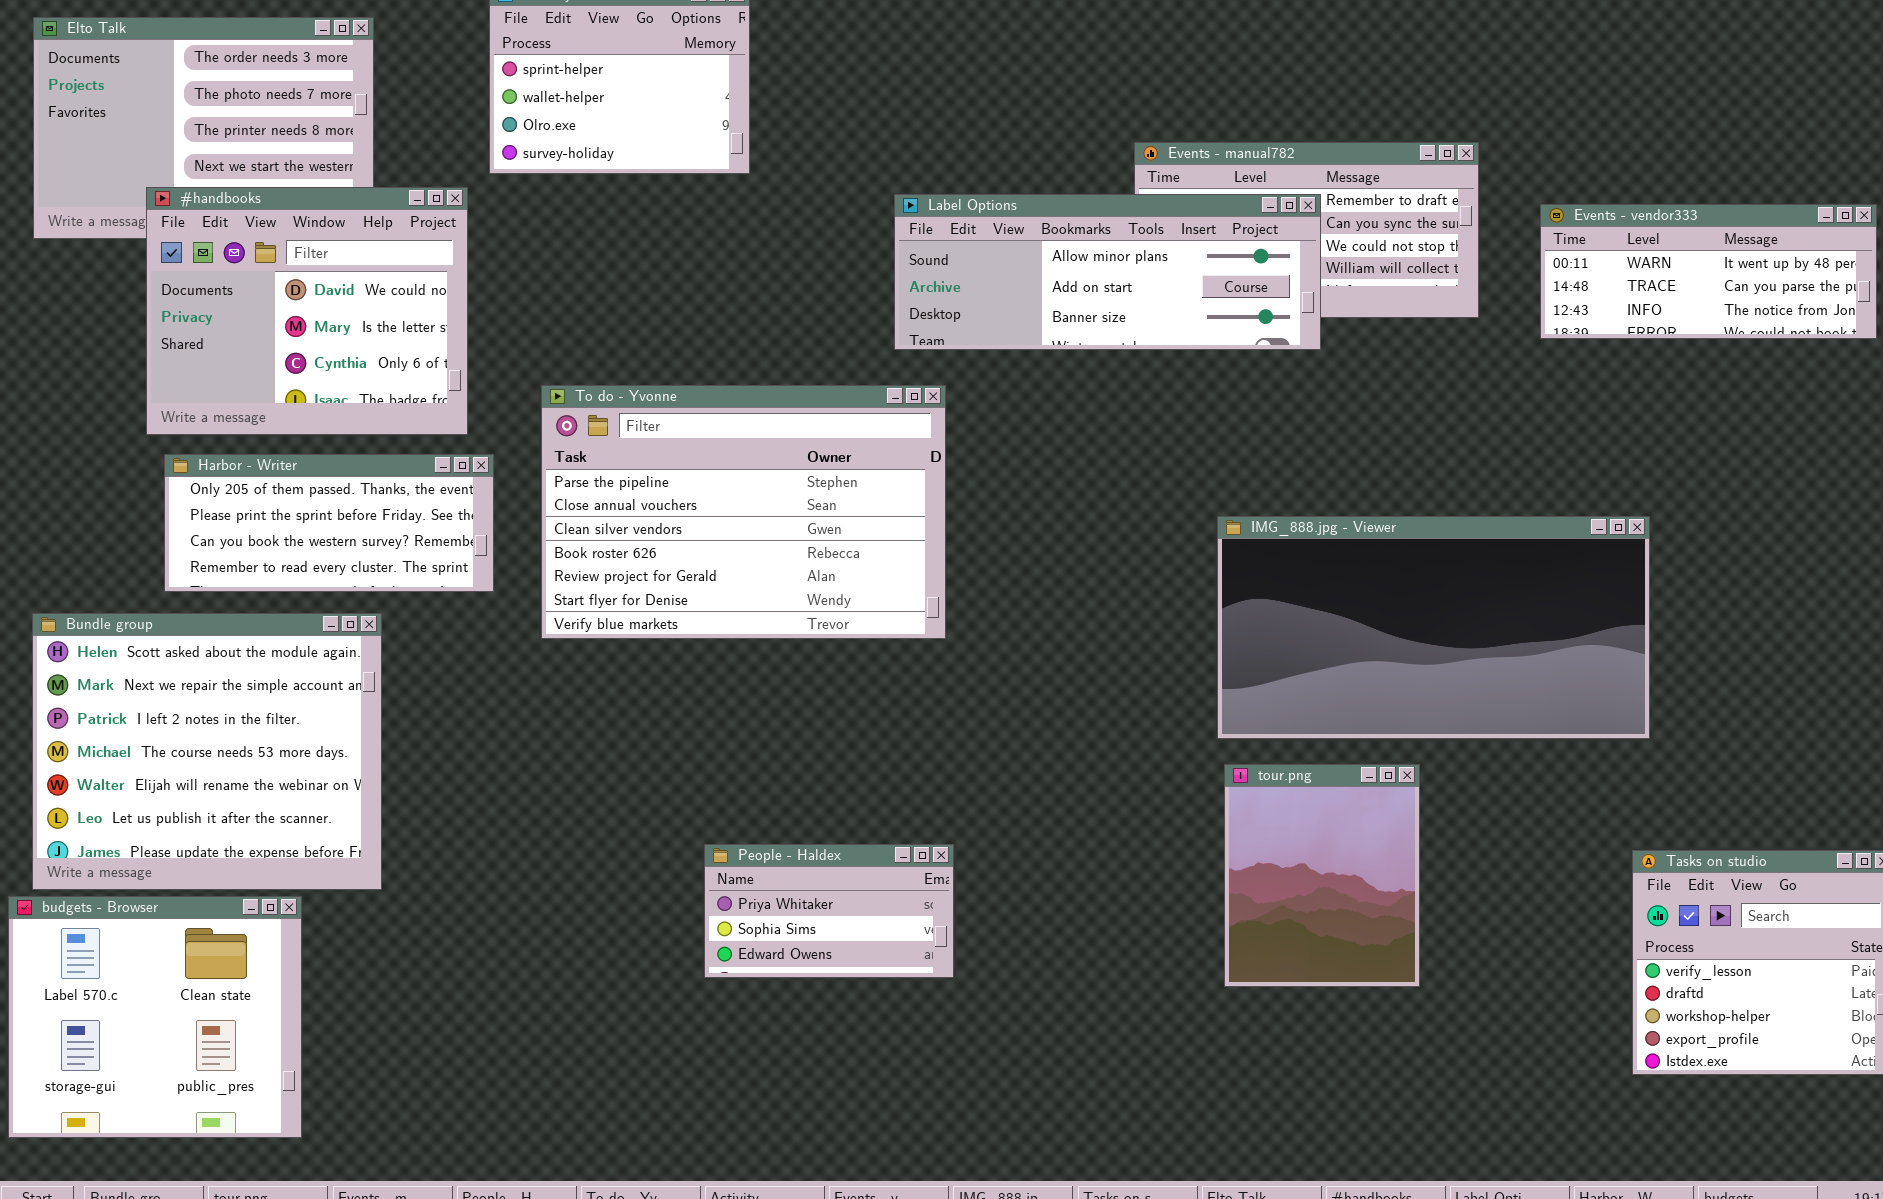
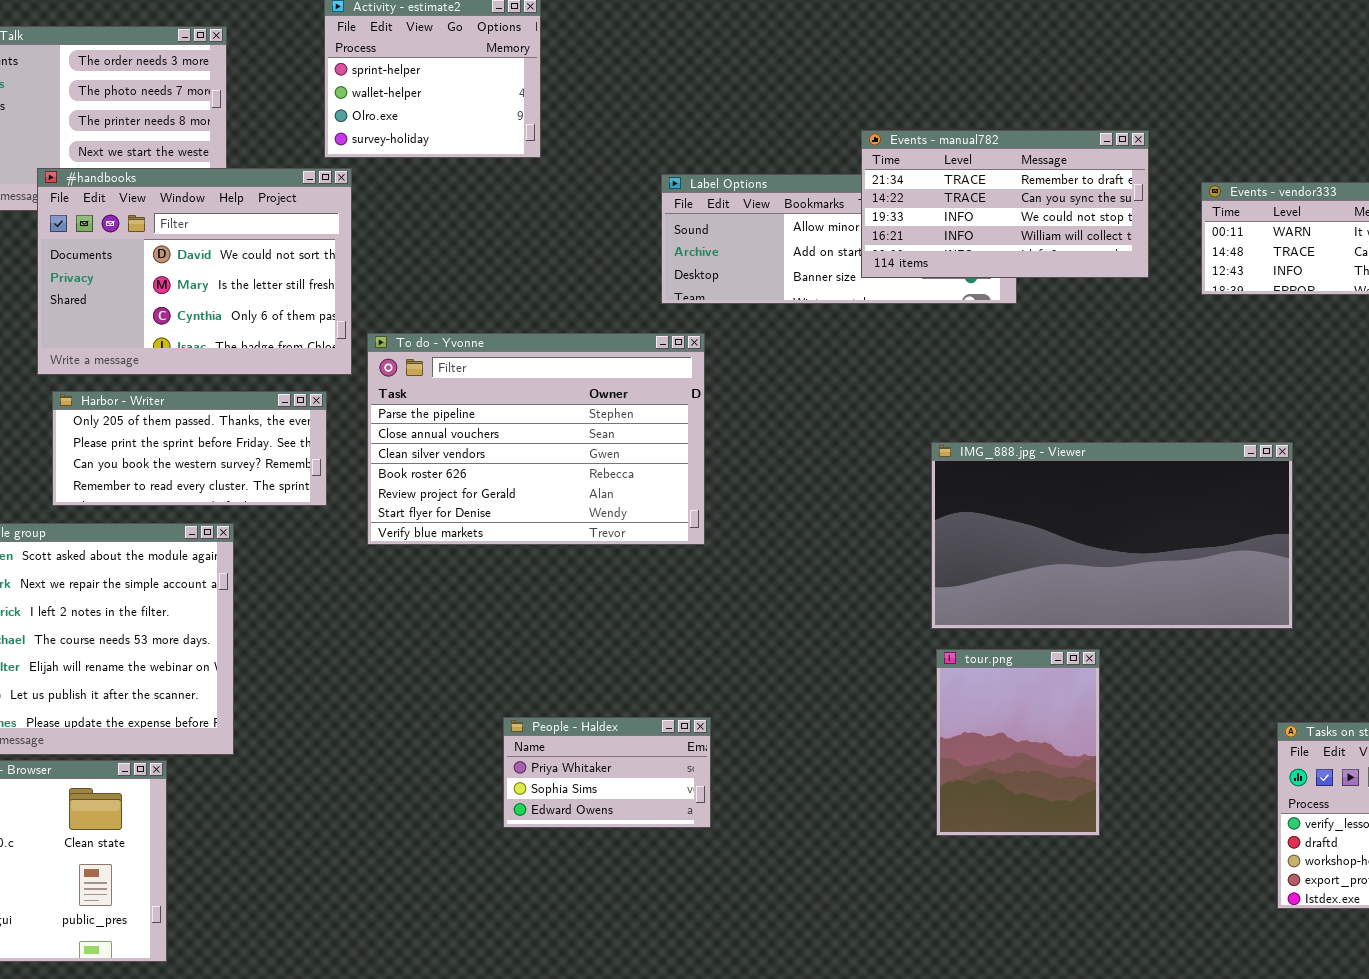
Events - manual782: [1134,142,1479,318] -> [861,130,1149,278], raised
#handbooks: [146,187,468,435] -> [37,168,352,375], resized

